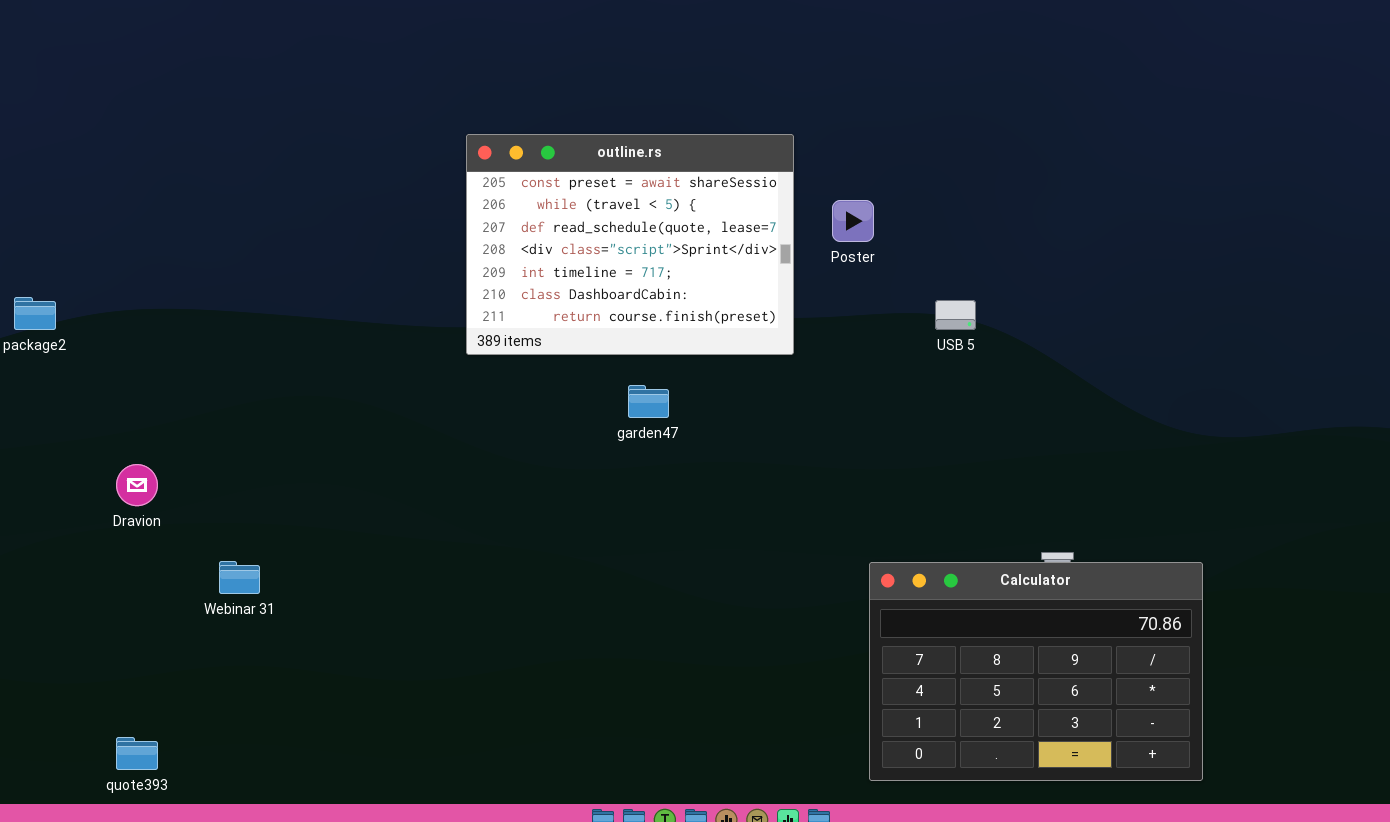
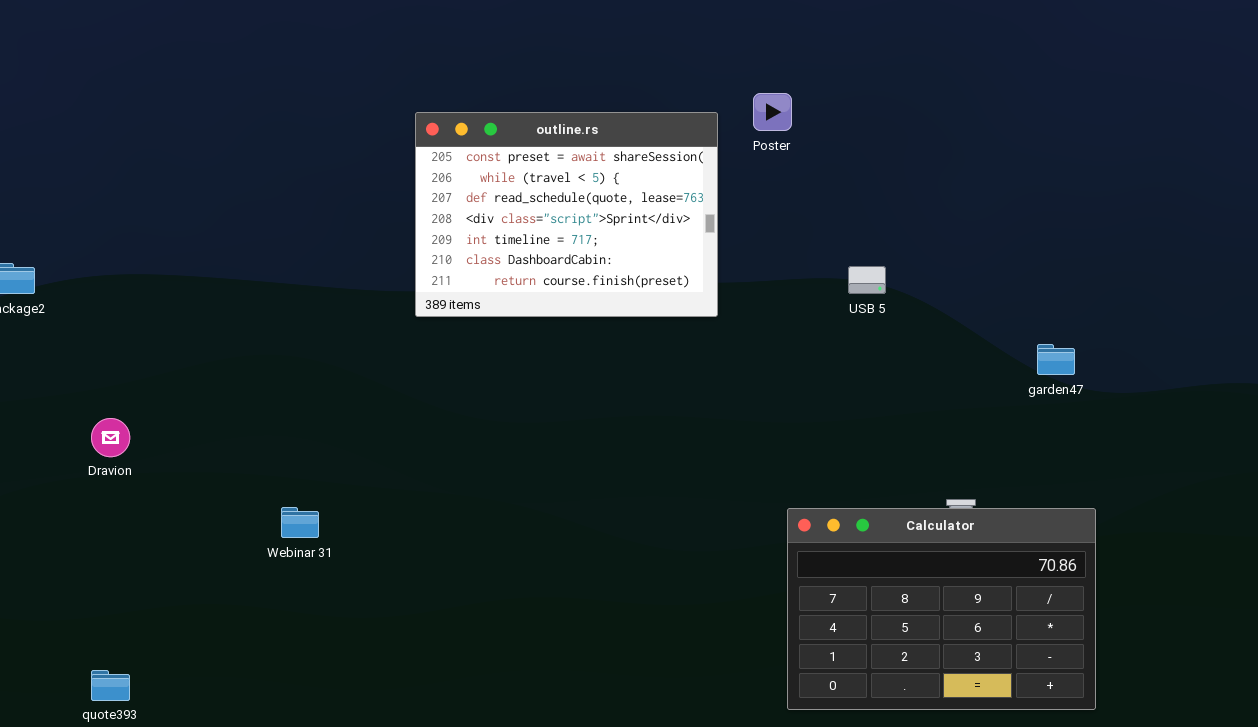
Poster: [832,200,874,242] -> [753,93,792,131], moved
garden47: [628,385,669,418] -> [1037,344,1075,375], moved
Webinar 31: [219,561,260,594] -> [281,507,319,538], moved

